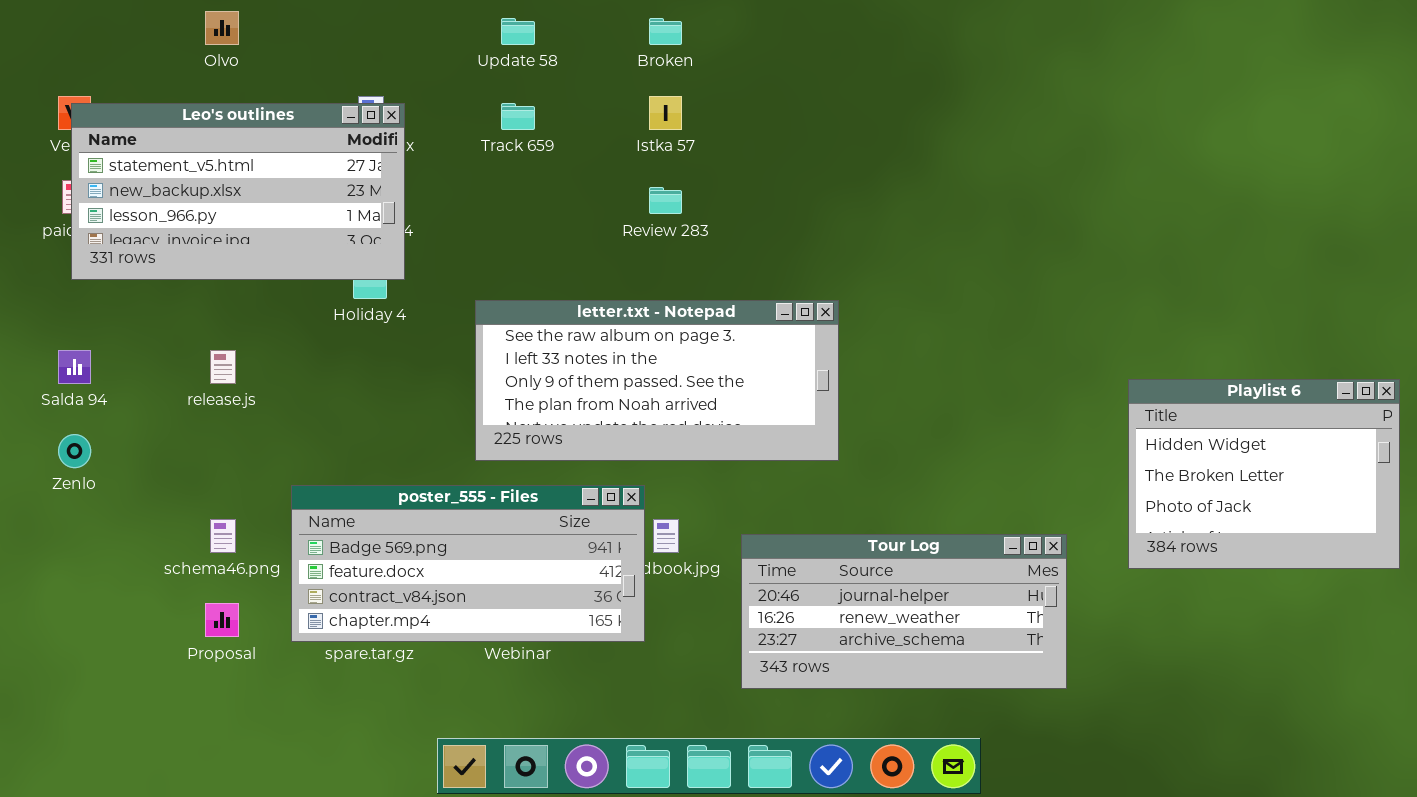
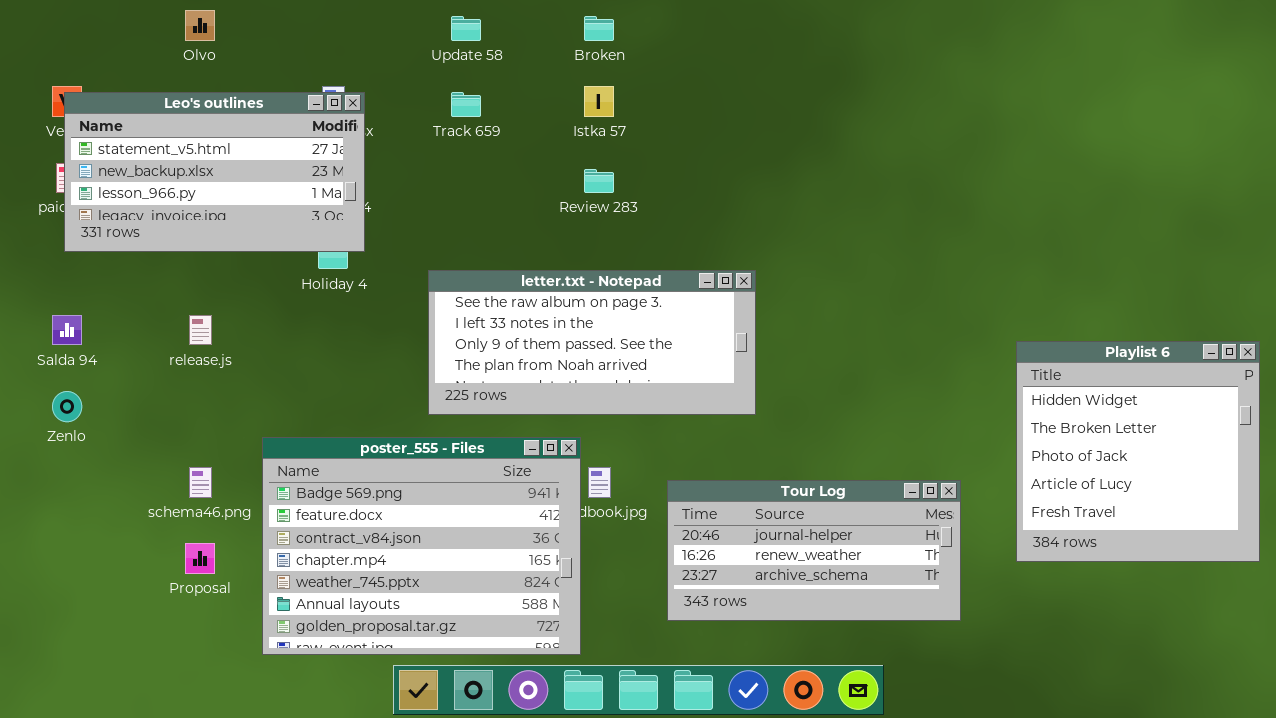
Playlist 6: [1128,379,1400,569] -> [1016,341,1260,562], resized
poster_555 - Files: [291,485,645,642] -> [262,437,581,655], resized

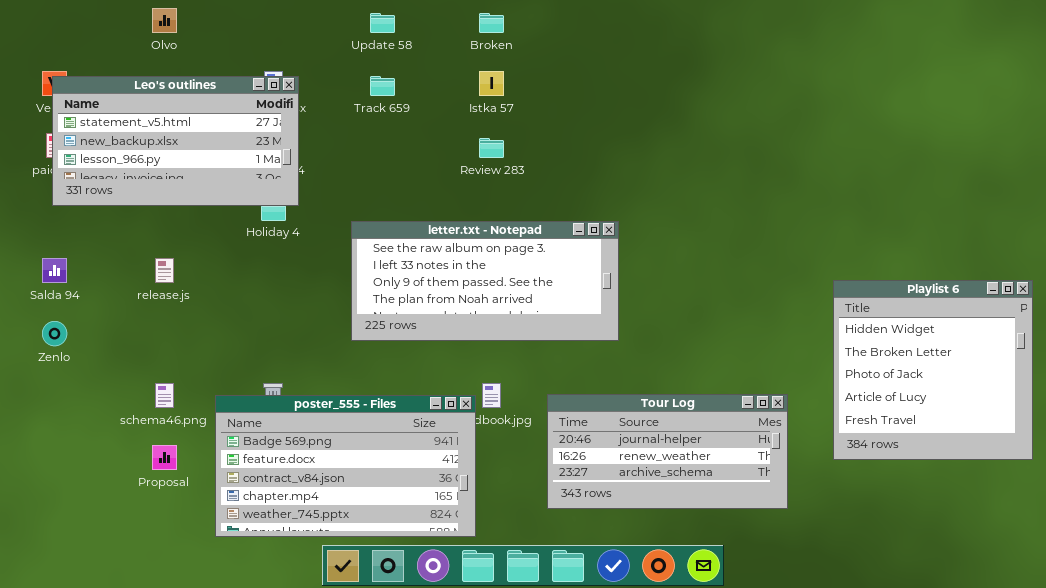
poster_555 - Files: [262,437,581,655] -> [215,395,476,537], resized

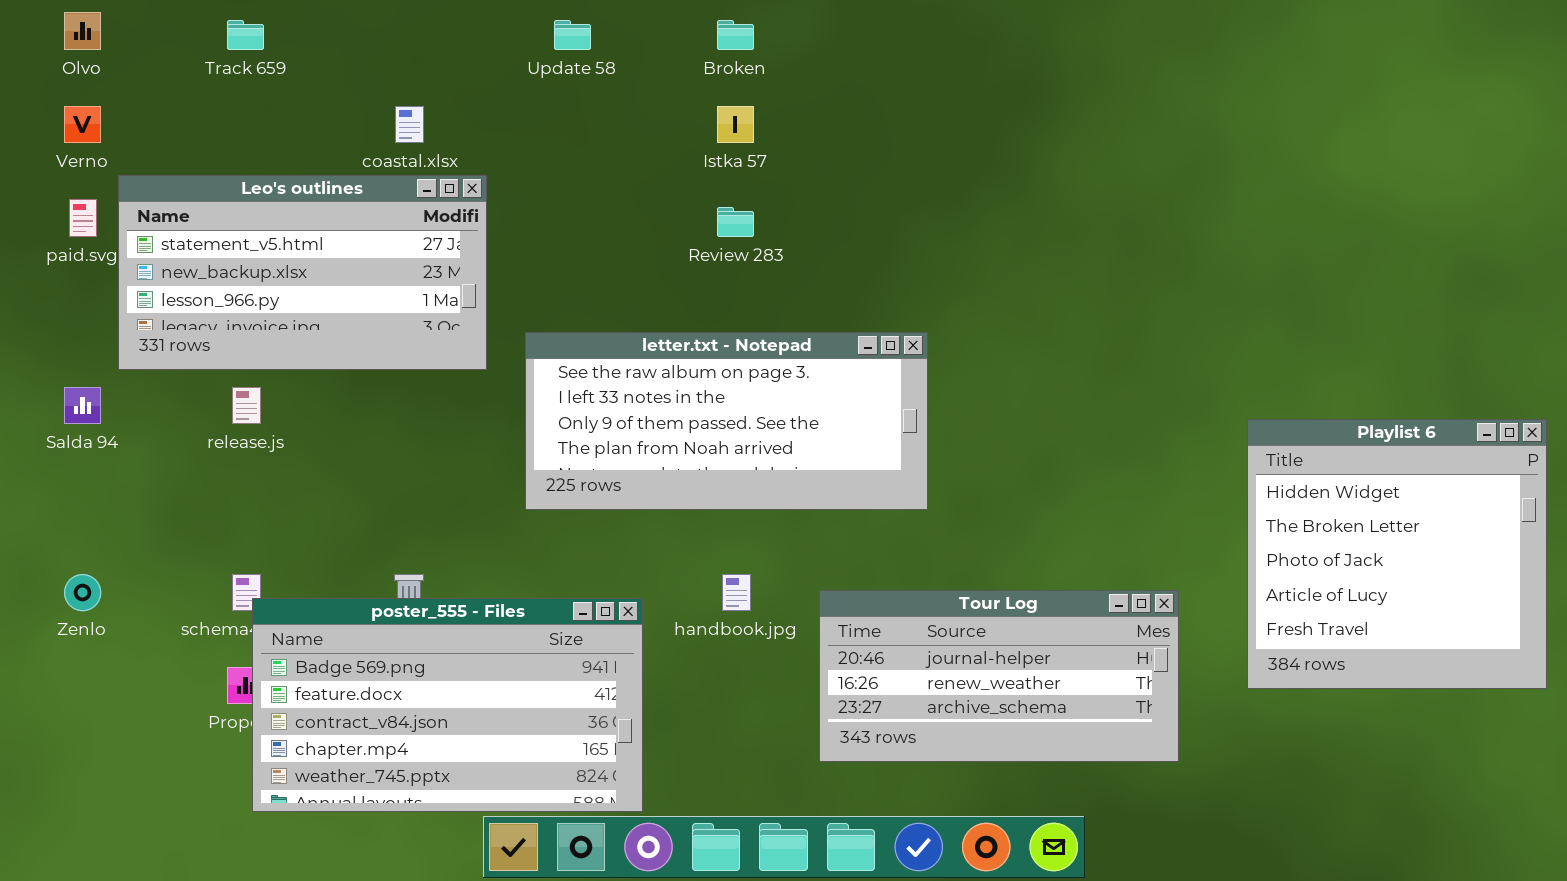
Olvo: [152,8,177,33] -> [64,12,101,50], moved
Leo's outlines: [52,76,299,206] -> [118,175,487,370], moved
Track 659: [370,76,395,96] -> [227,20,264,50], moved
Zenlo: [42,321,67,346] -> [64,574,101,611], moved
poster_555 - Files: [215,395,476,537] -> [252,598,643,812], moved

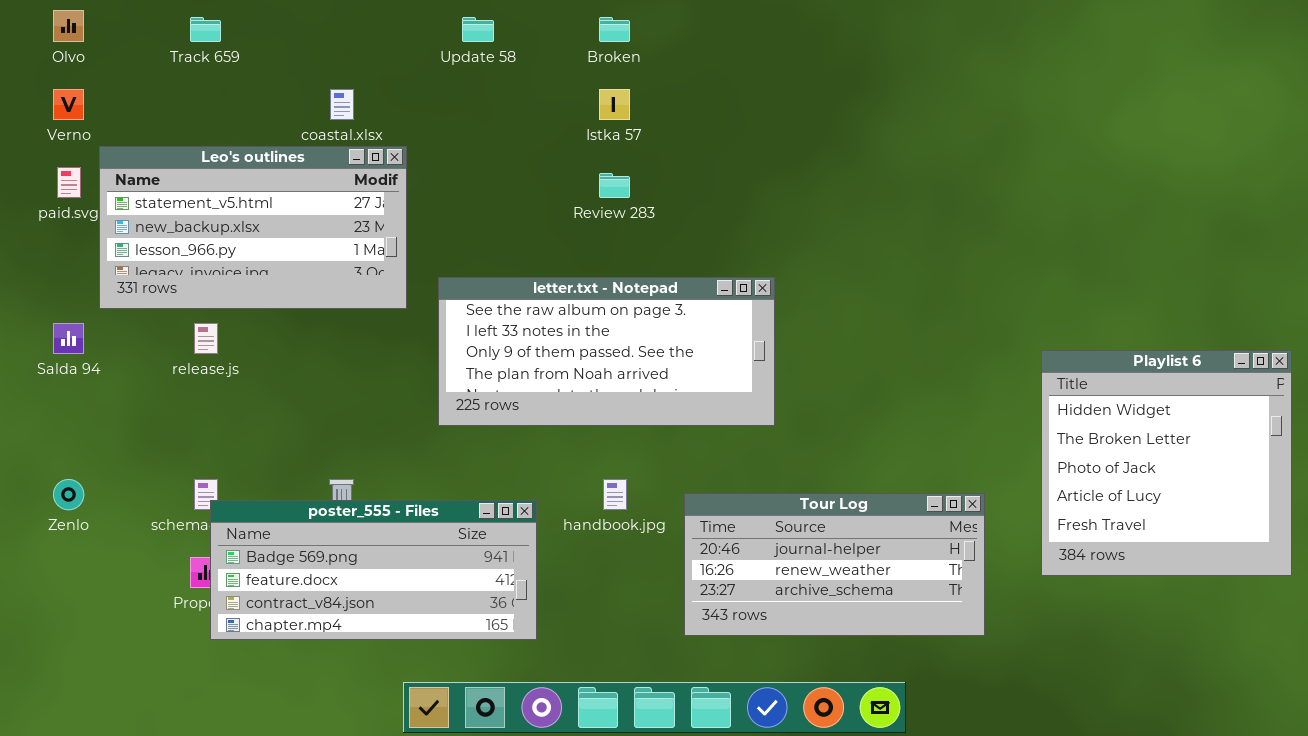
poster_555 - Files: [252,598,643,812] -> [210,500,537,640], resized

